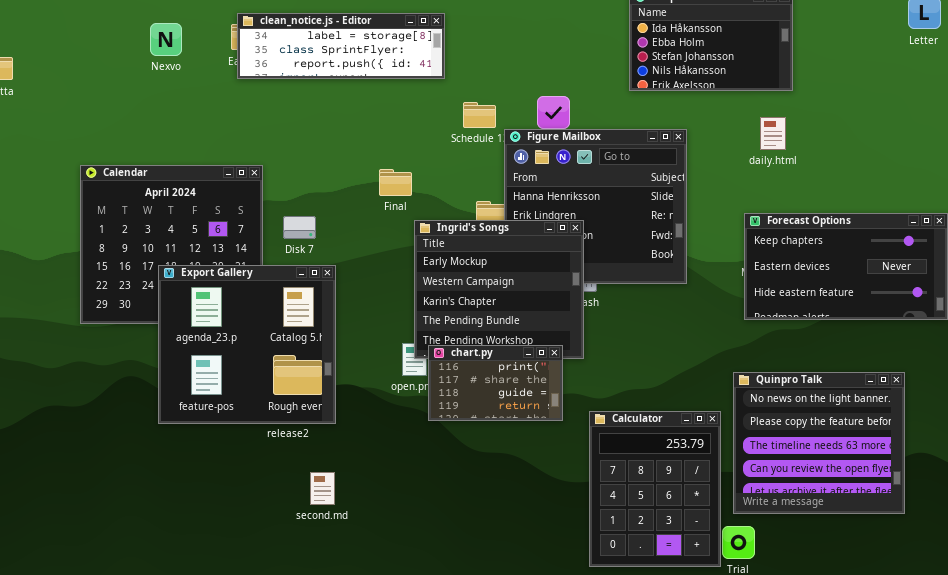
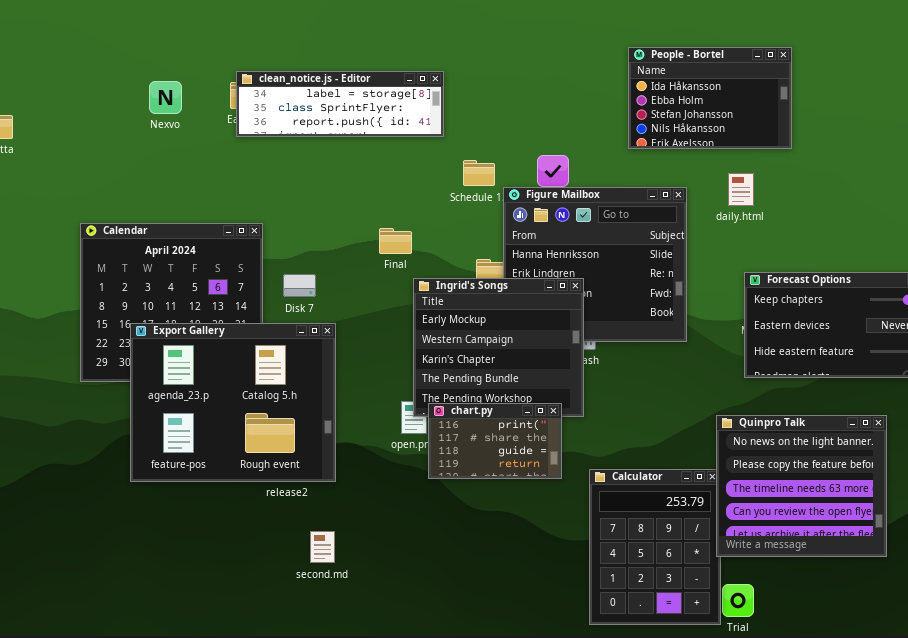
daily.html: [760,117,786,150] -> [728,173,754,206], moved
Export Gallery: [158,265,336,424] -> [130,323,336,482], resized
Quinpro Talk: [733,372,905,514] -> [716,415,887,557], moved

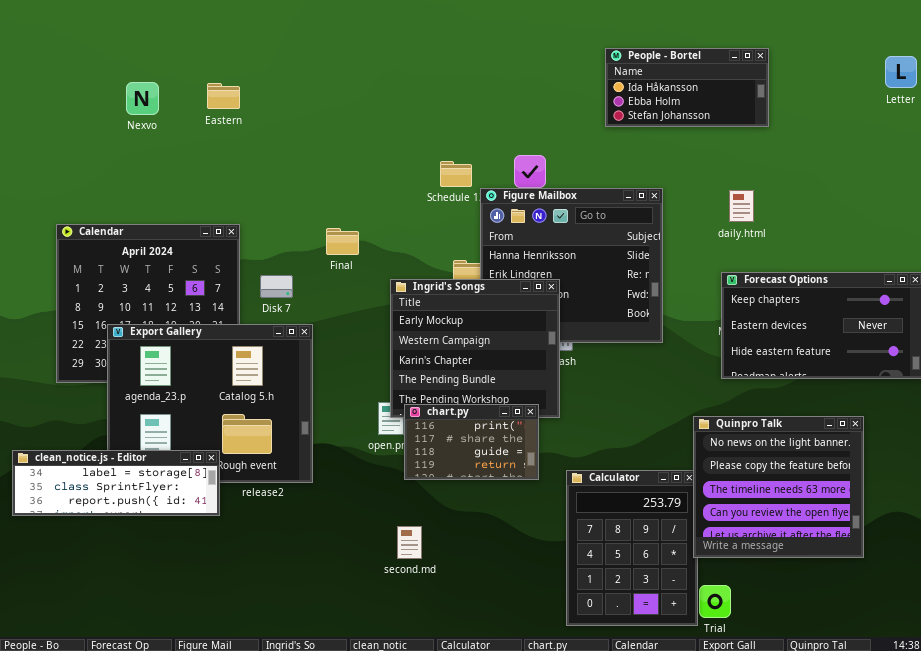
People - Bortel: [628,47,792,149] -> [605,48,769,127], resized
clean_notice.js - Editor: [236,71,444,137] -> [12,450,220,516], moved
daily.html: [728,173,754,206] -> [729,190,754,222], moved
Final: [379,228,412,254] -> [326,228,359,255], moved
second.md: [310,531,335,563] -> [397,526,422,559], moved

